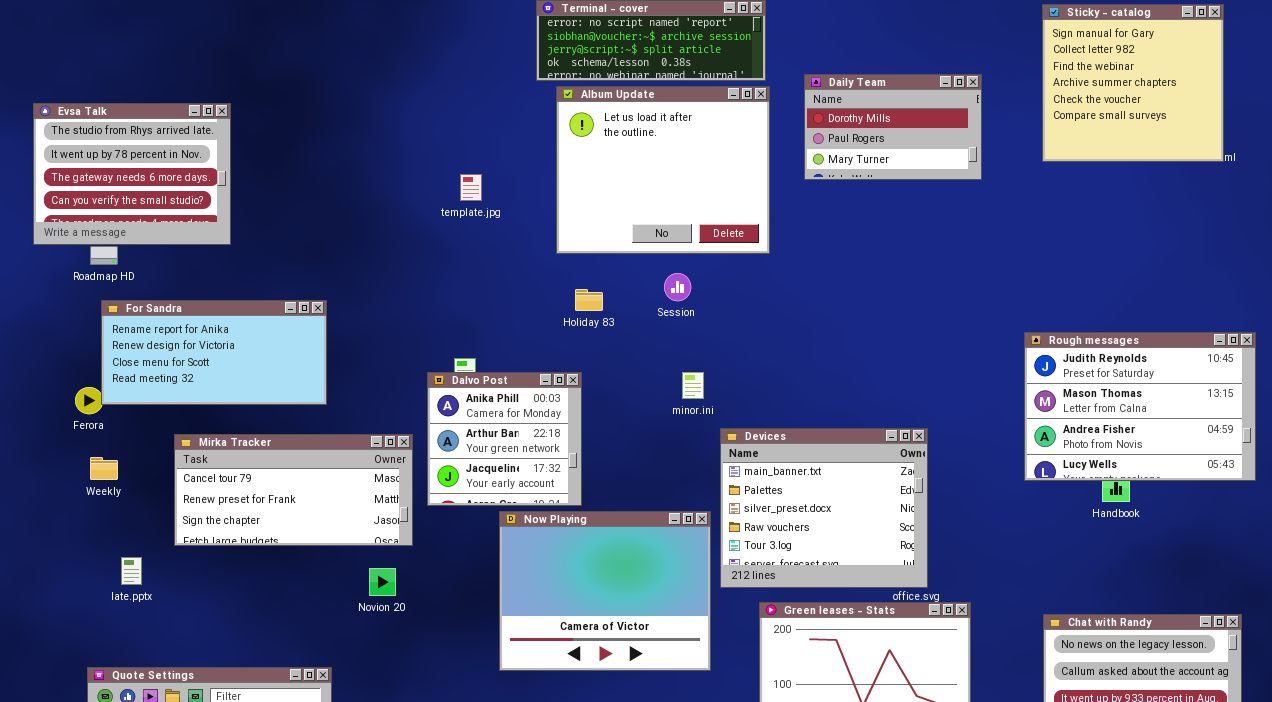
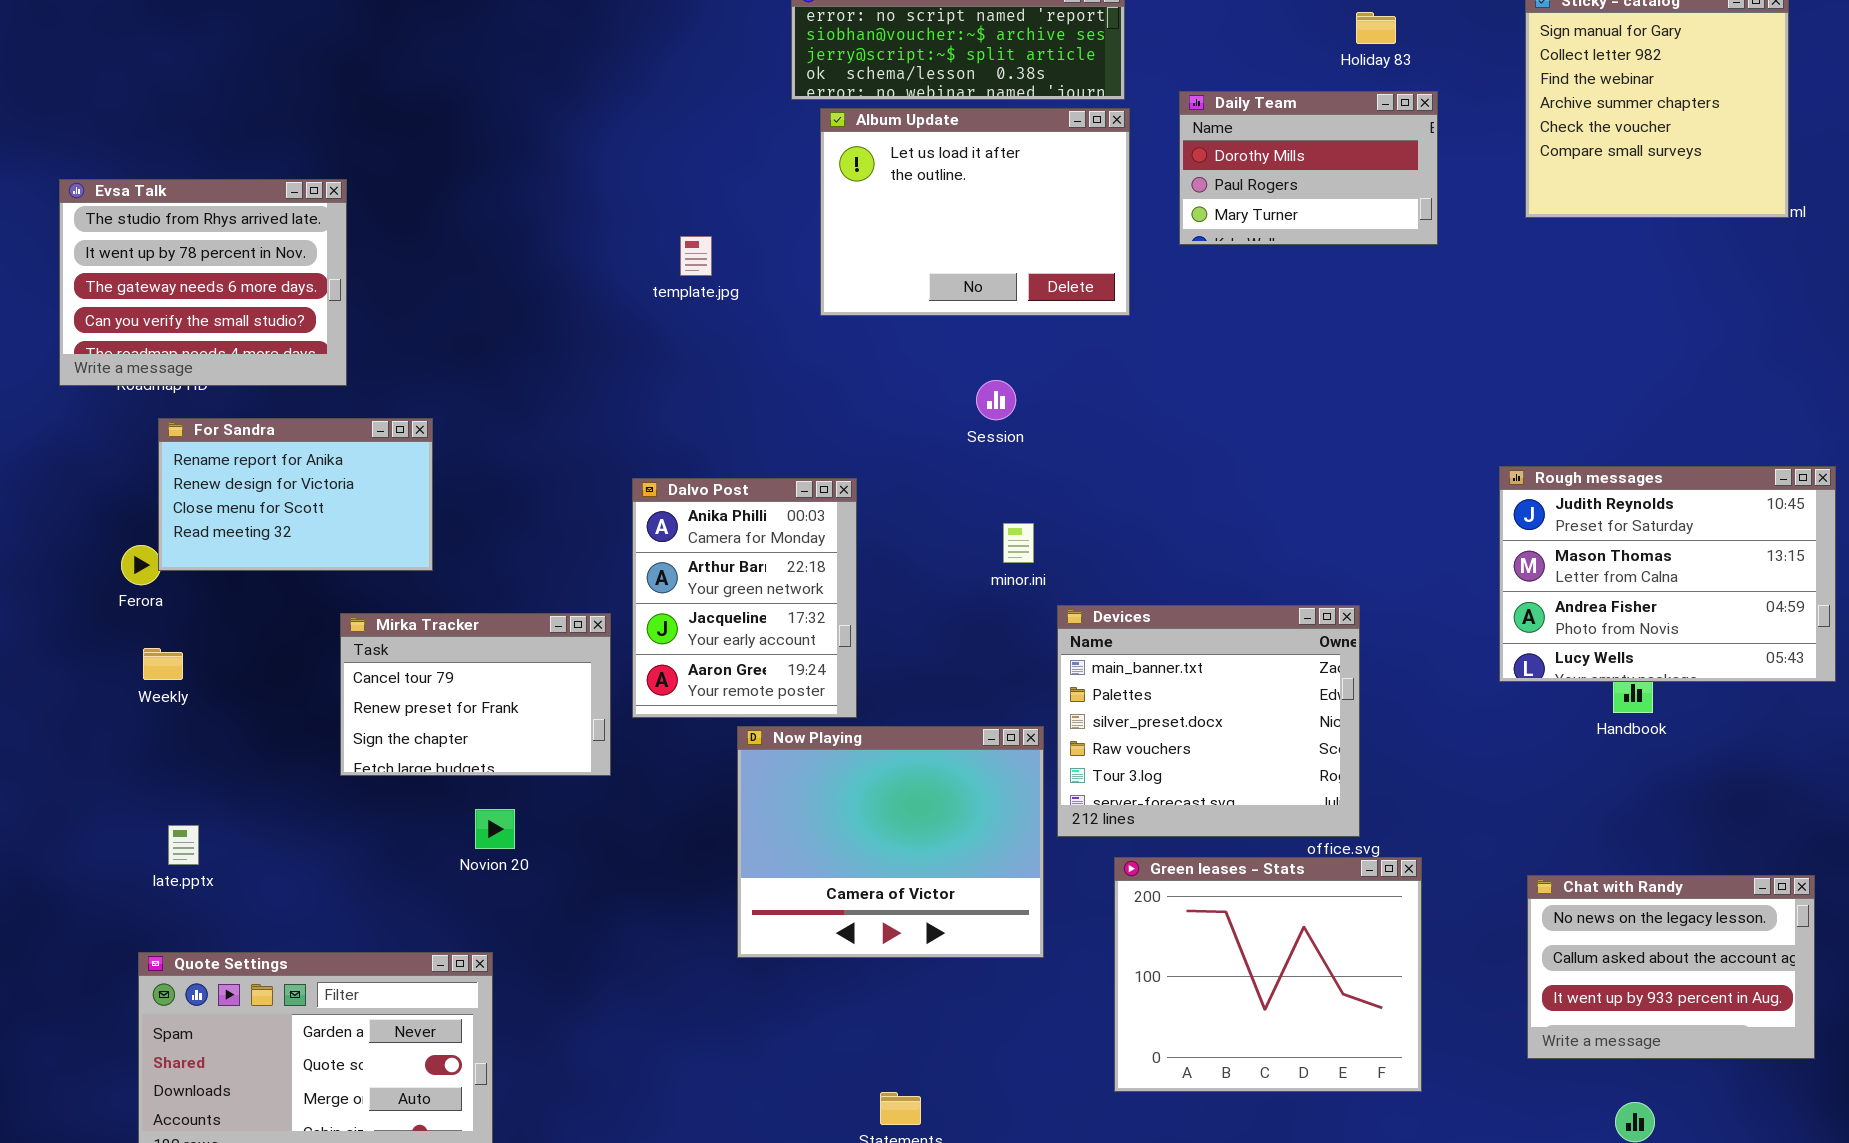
Album Update: [556,86,770,254] -> [820,108,1130,316], resized
Evsa Talk: [33,103,231,245] -> [59,179,347,386], moved
Holiday 83: [575,289,603,311] -> [1356,12,1396,44], moved
For Sandra: [101,300,327,405] -> [158,418,433,571], resized
Dalvo Post: [427,372,582,506] -> [632,478,857,718], resized
Mirka Tracker: [174,434,413,546] -> [340,613,611,776], resized
late.pptx: [121,557,142,585] -> [168,825,199,865], moved
Novion 20: [369,568,396,596] -> [475,809,515,849], moved

